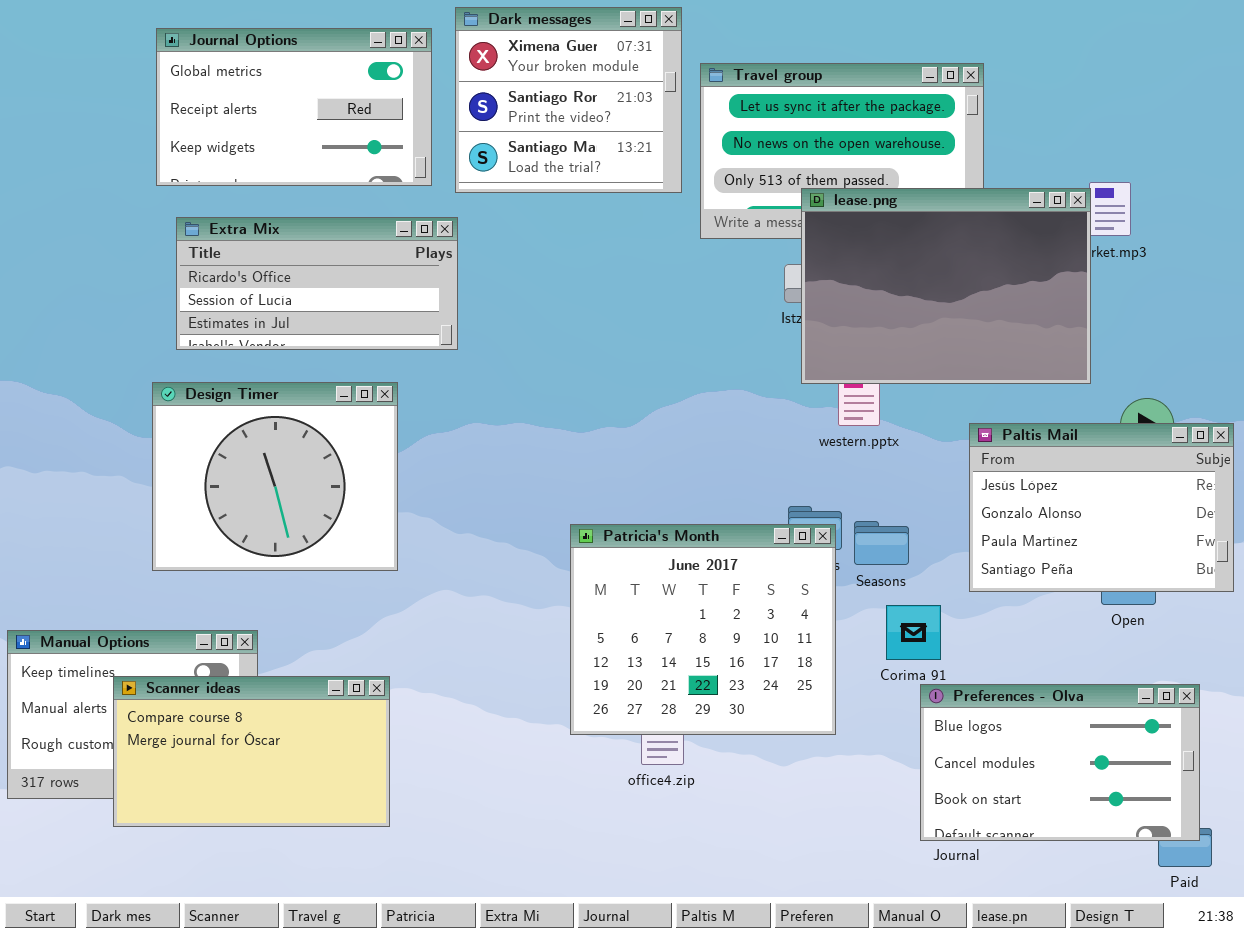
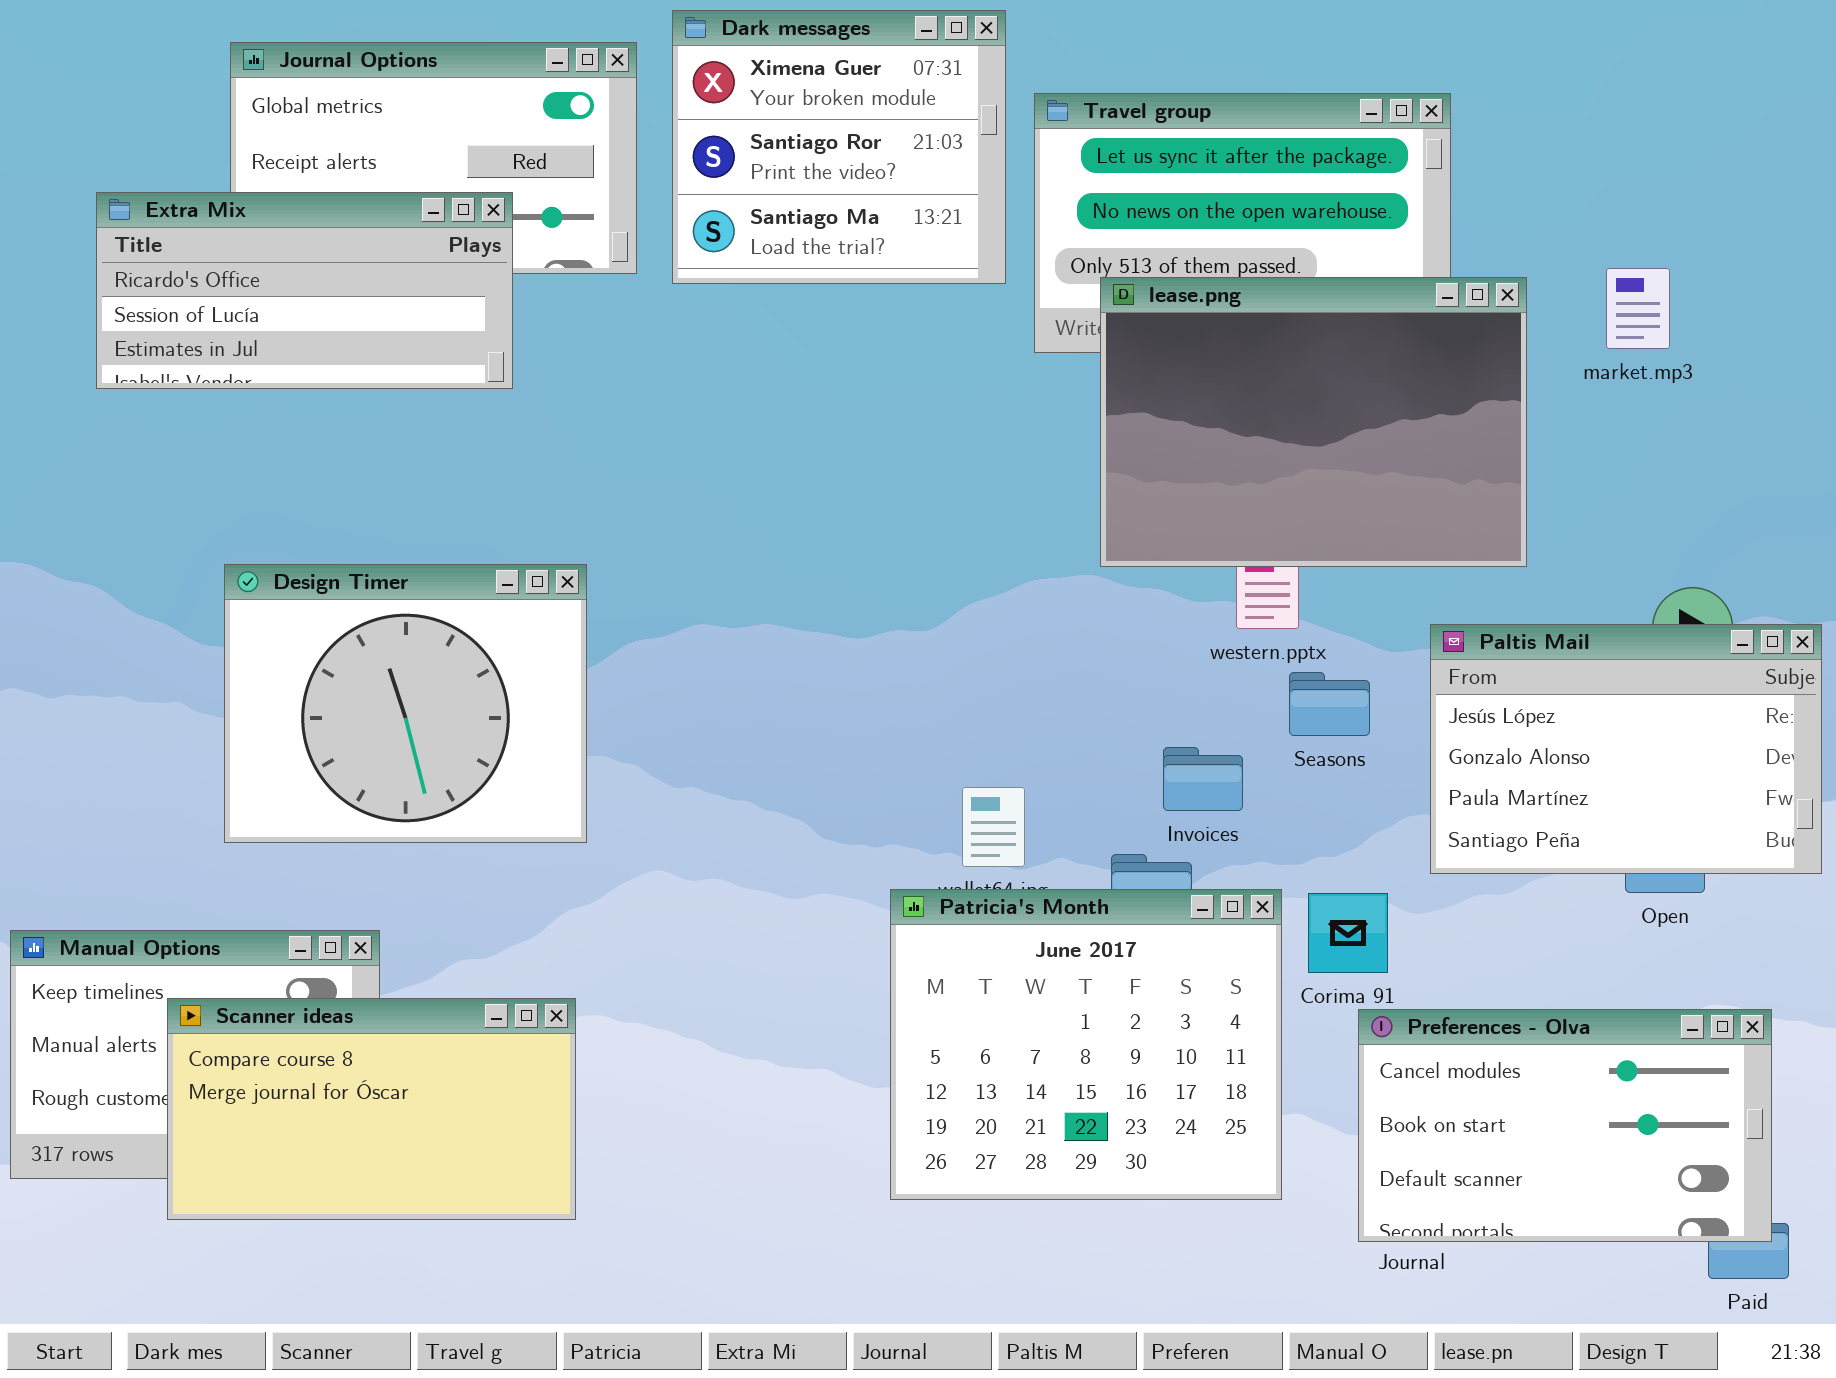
lease.png: [801,188,1091,384] -> [1100,277,1527,567], moved
Extra Mix: [176,217,458,350] -> [96,192,513,389], moved
Seasons: [854,521,909,565] -> [1289,672,1370,736], moved
Patricia's Month: [570,524,836,735] -> [890,889,1282,1200], moved
Preferences - Olva: [920,684,1200,841] -> [1358,1009,1772,1242], scrolled down 1 row

